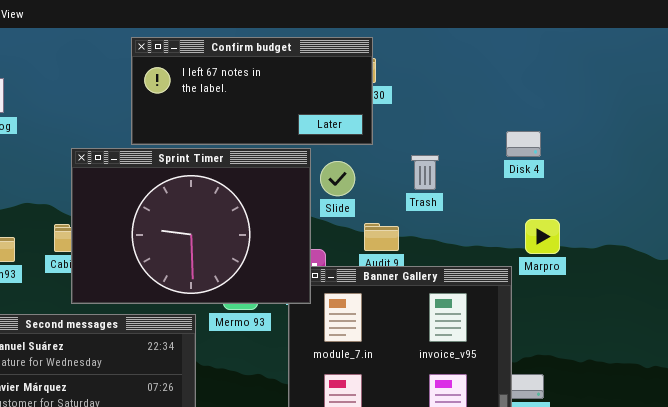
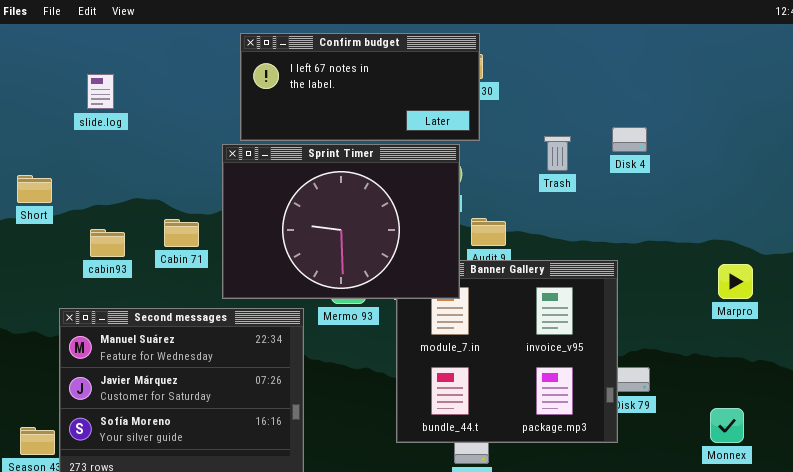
Sprint Timer: [71,148,311,304] -> [222,144,460,299], moved
Trash: [411,155,439,190] -> [544,136,571,171], moved
Marpro: [525,219,560,254] -> [718,264,753,299], moved

